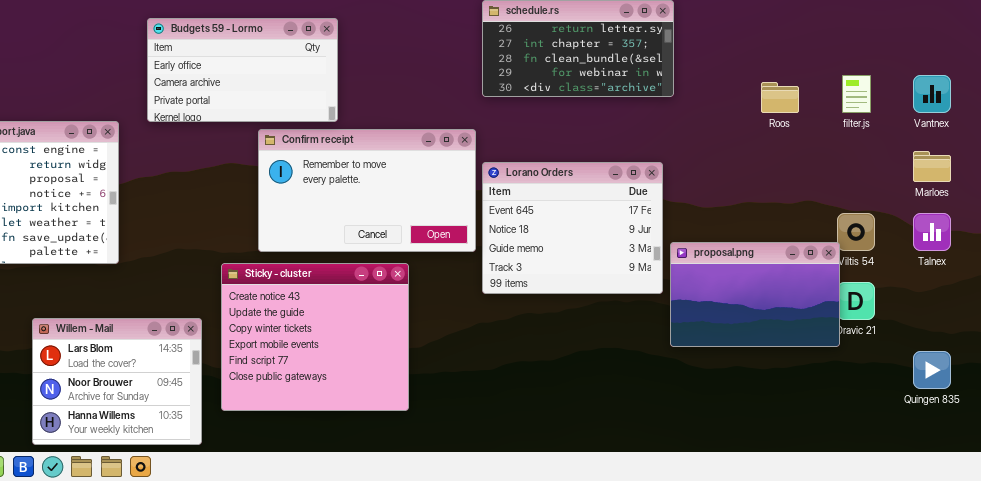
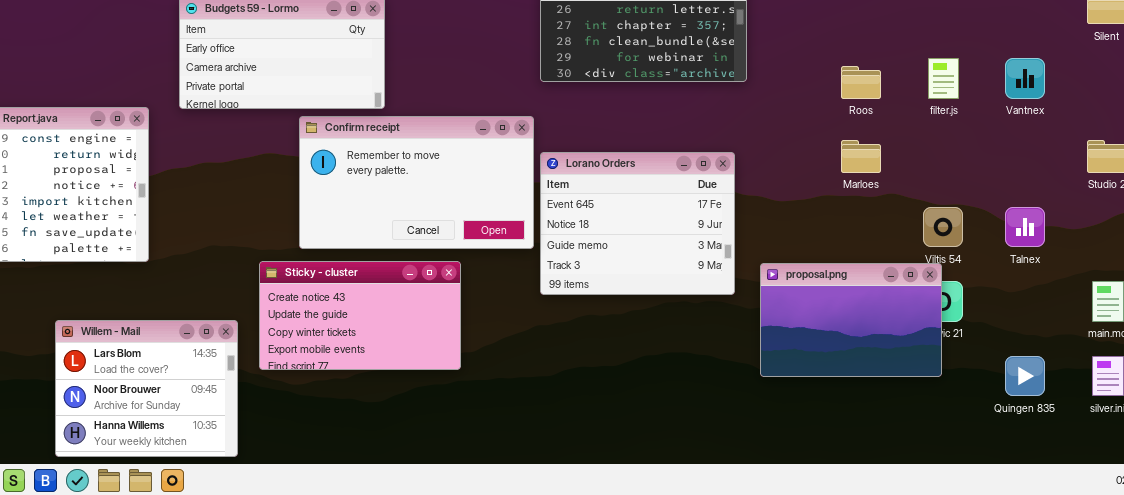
Marloes: [913,151,951,182] -> [841,140,881,173], moved
proposal.png: [670,242,840,347] -> [760,263,942,377], moved
Sticky - cluster: [221,263,409,411] -> [259,261,461,370], resized

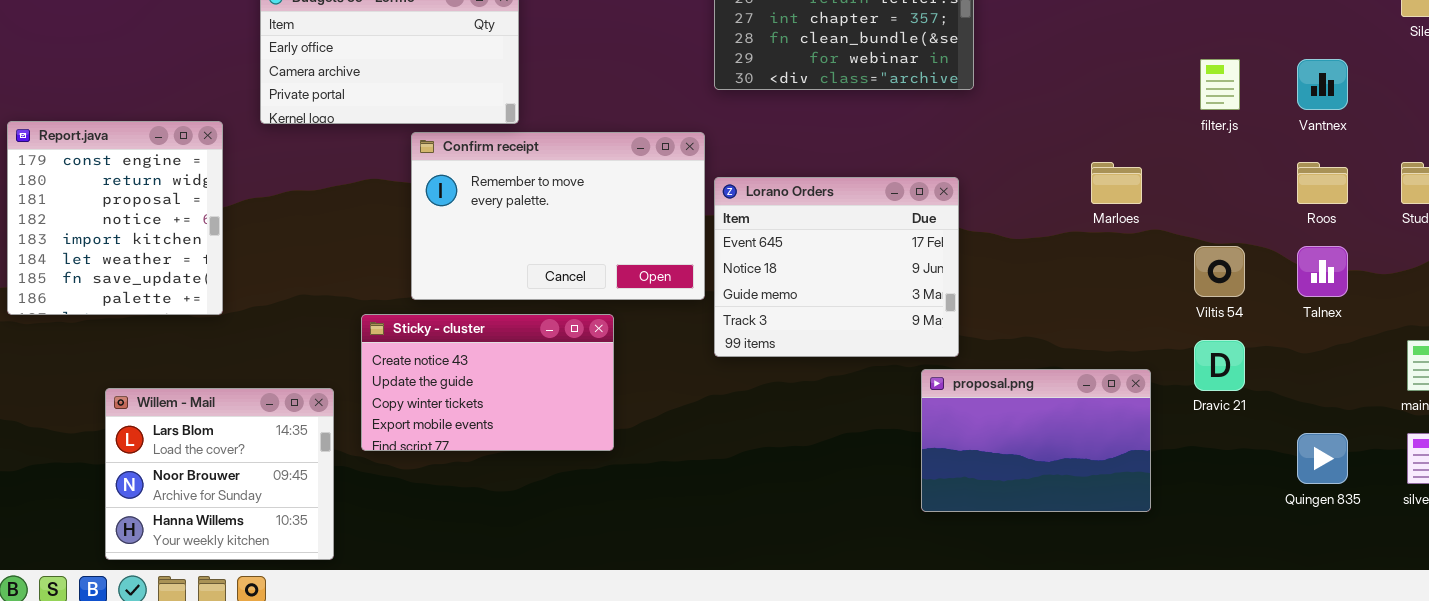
Roos: [841,66,881,99] -> [1297,162,1348,204], moved
proposal.png: [760,263,942,377] -> [921,369,1151,512], moved

